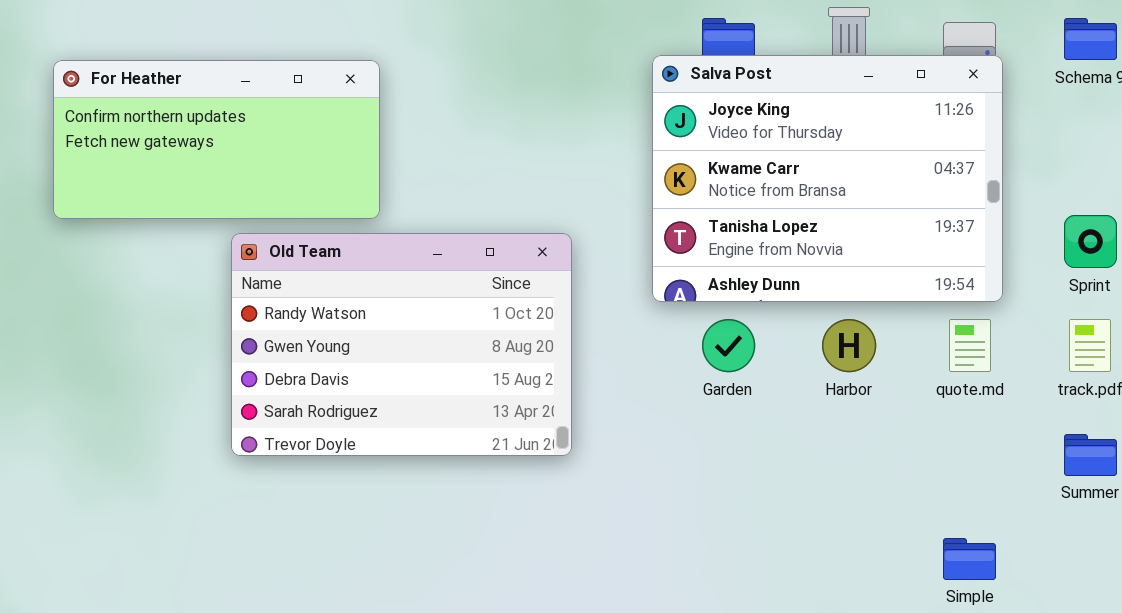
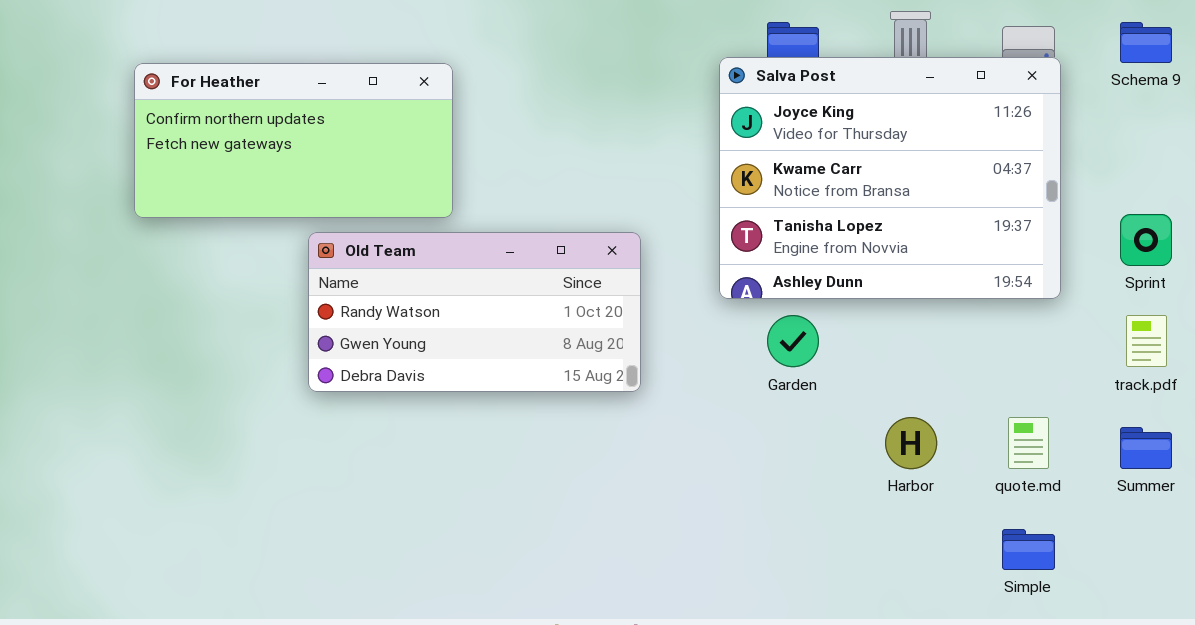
Old Team: [231,233,572,456] -> [308,232,641,392], resized
Harbor: [822,319,876,372] -> [885,417,937,469], moved
quote.md: [949,319,991,372] -> [1008,417,1049,469], moved

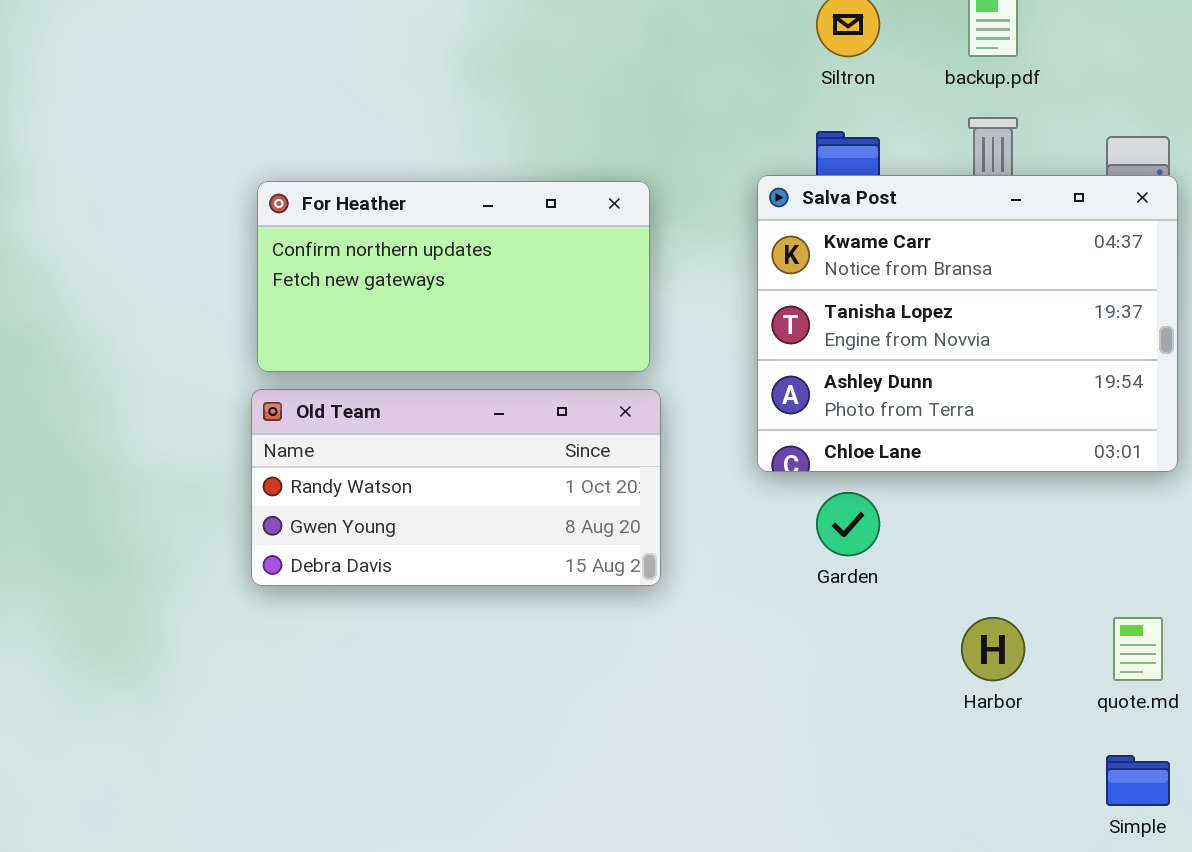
Salva Post: [719,57,1061,299] -> [757,175,1178,472], scrolled down 1 row
For Heather: [134,63,453,218] -> [257,181,650,372], moved

